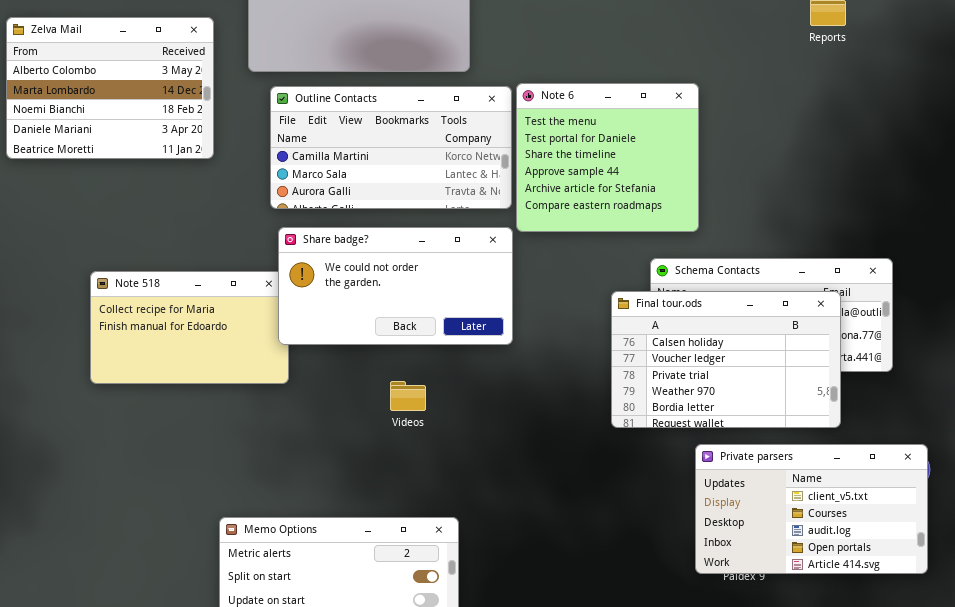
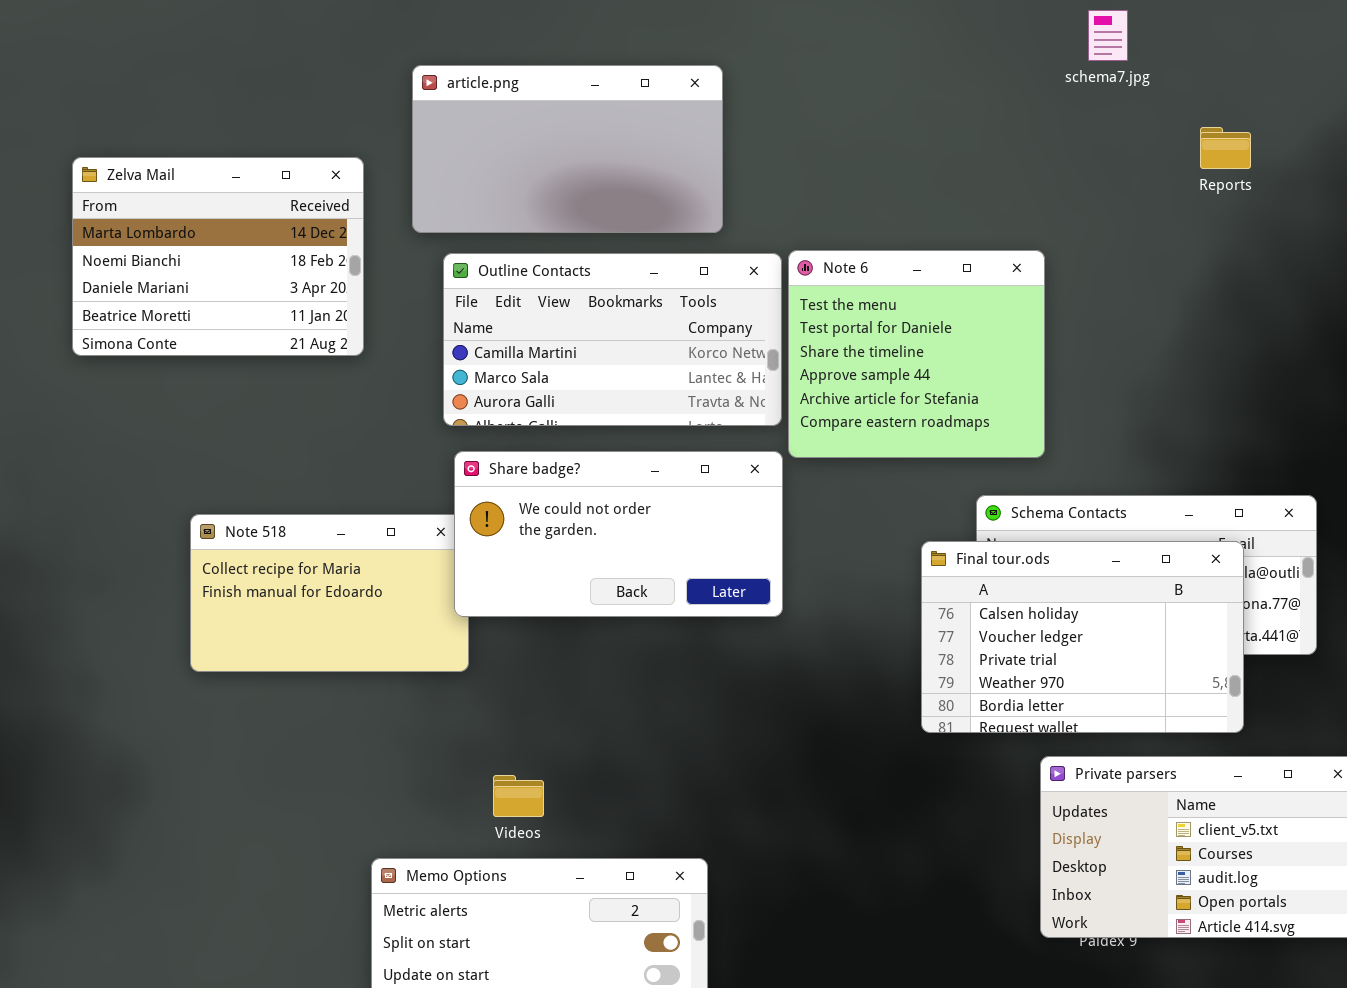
Zelva Mail: [6,17,214,159] -> [72,157,364,356], scrolled down 1 row
Videos: [390,381,426,411] -> [493,775,544,817], moved

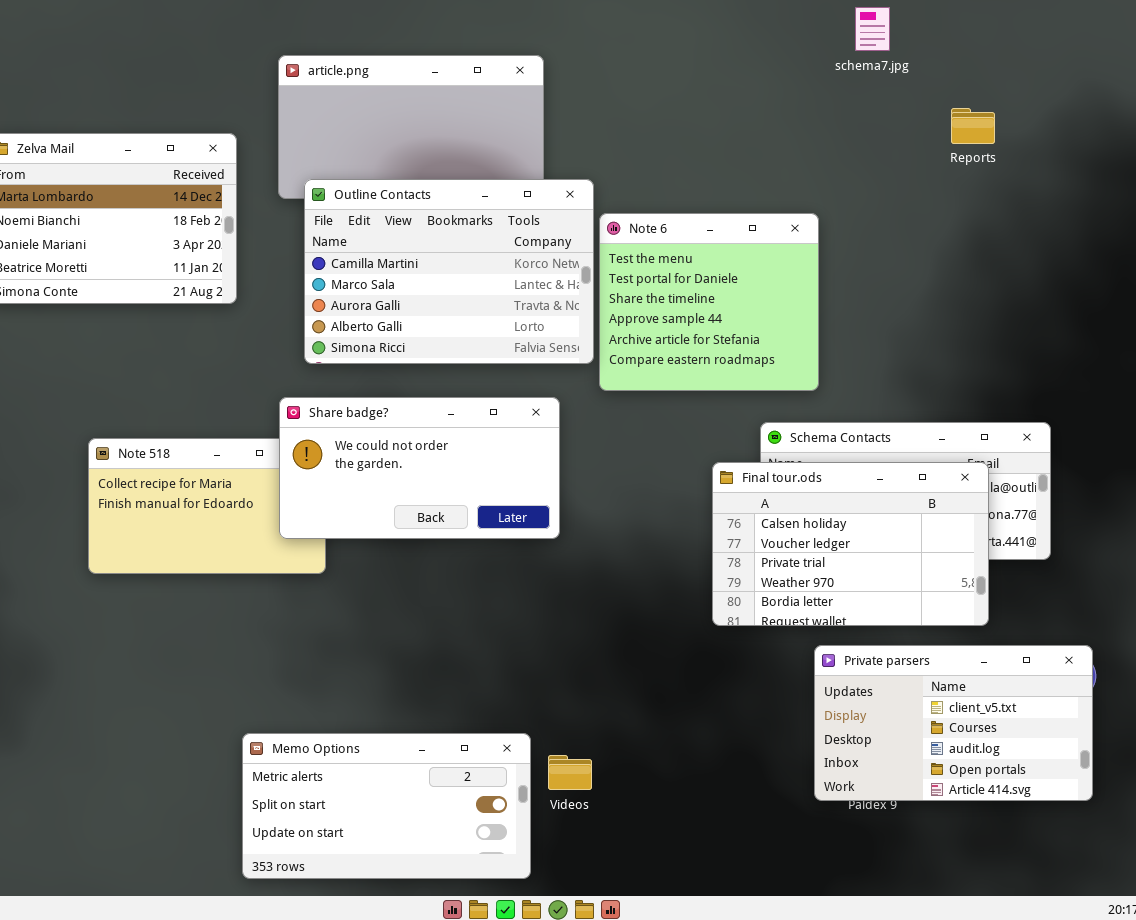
Outline Contacts: [443,253,782,426] -> [304,179,594,364], resized
Share badge?: [454,451,783,617] -> [279,397,560,539], moved
Videos: [493,775,544,817] -> [548,755,592,790], moved

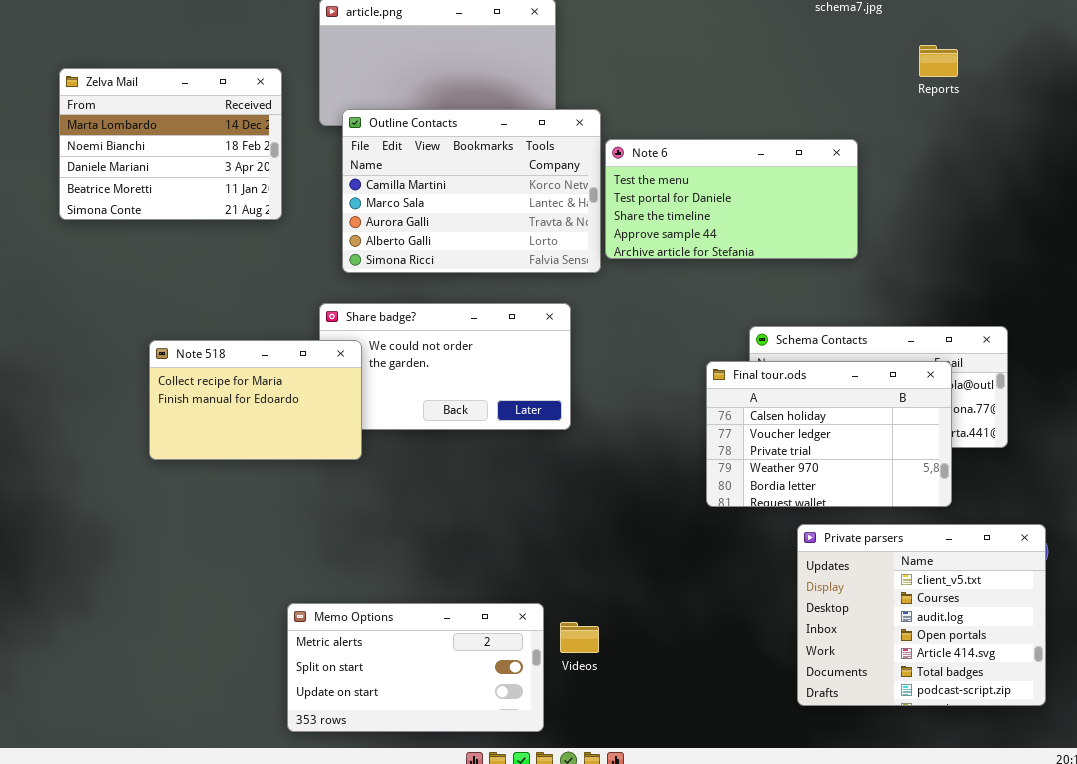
Note 6: [599,213,819,391] -> [605,139,858,259], resized
Note 518: [88,438,326,574] -> [149,340,362,460], raised
Private parsers: [814,645,1093,801] -> [797,524,1046,706], resized

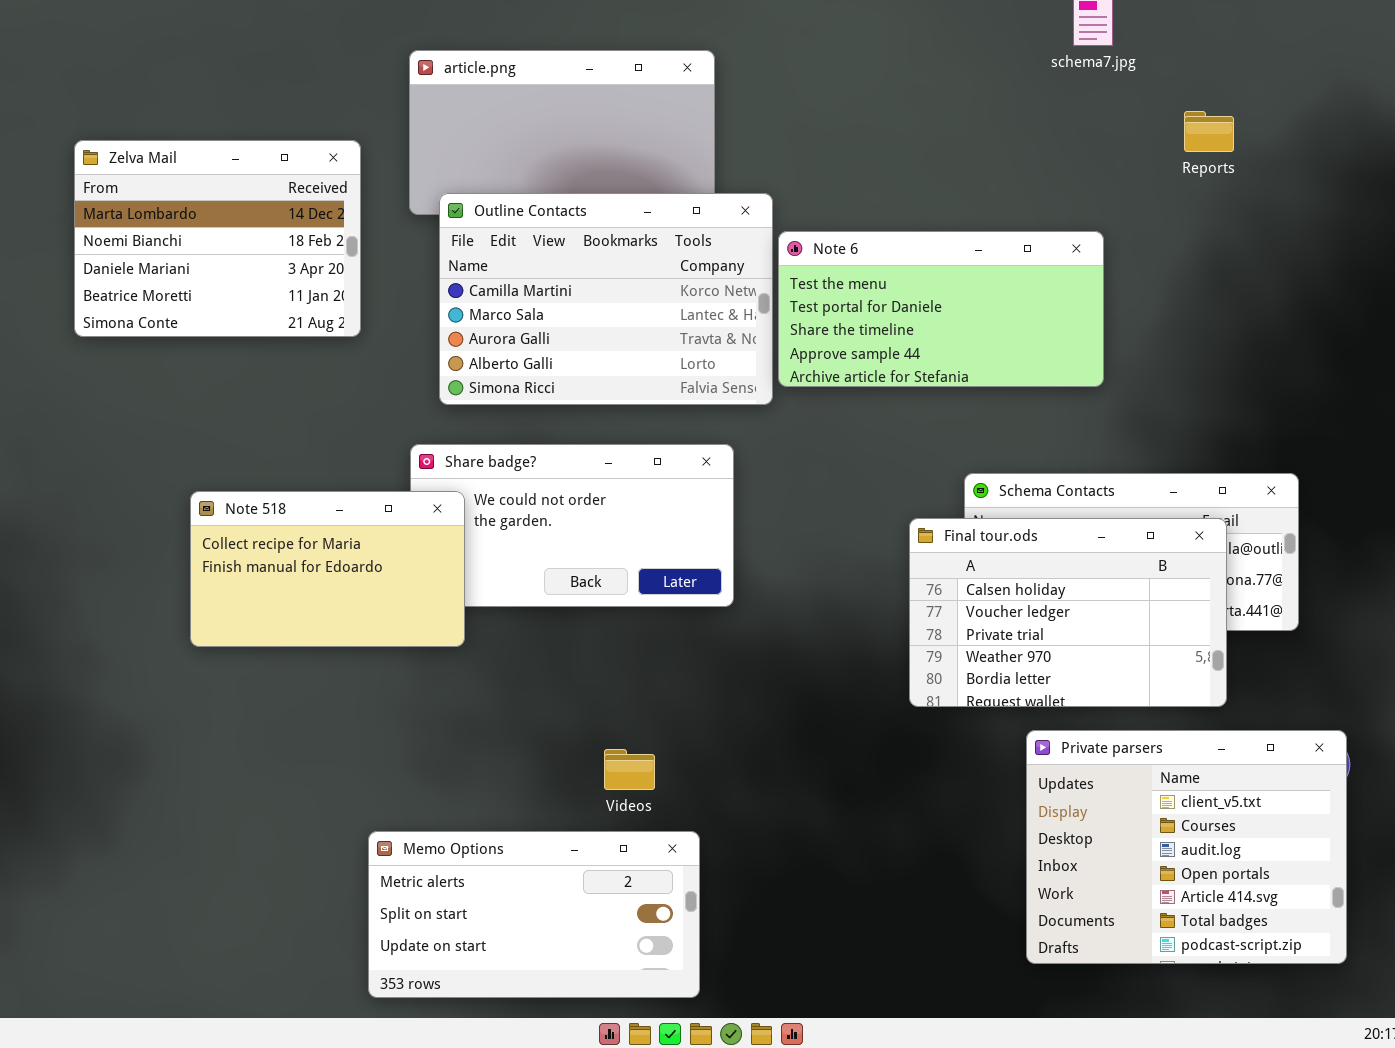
Videos: [560,622,599,653] -> [604,749,655,790], moved

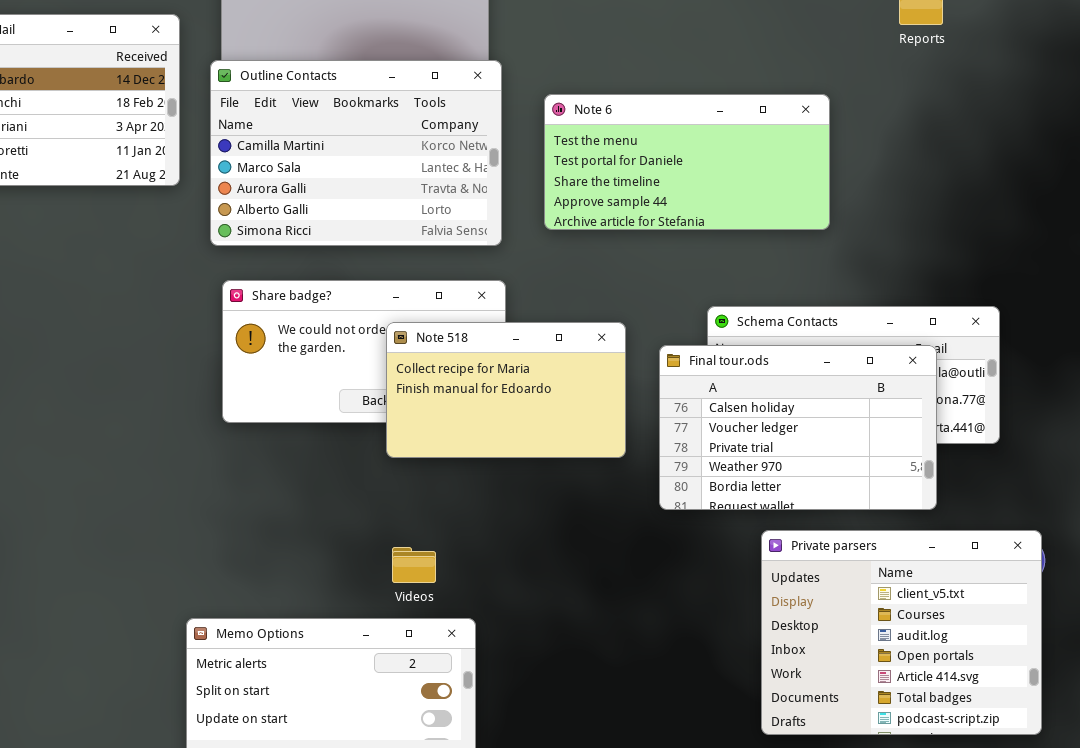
Outline Contacts: [439,193,773,405] -> [210,60,502,246], moved
Note 518: [190,491,465,647] -> [386,322,626,458], moved

